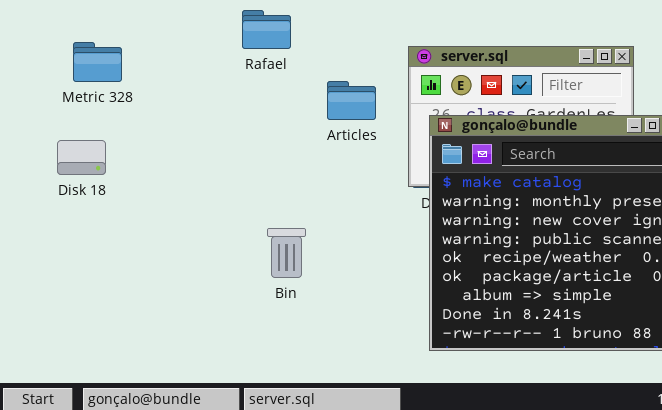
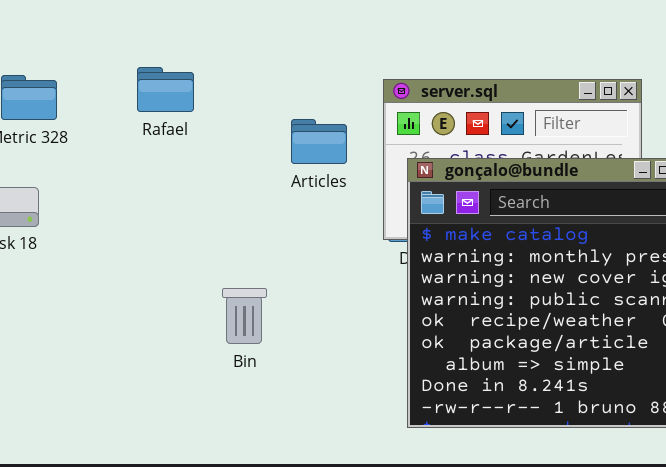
Rafael: [242,10,291,49] -> [137,67,194,112], moved

